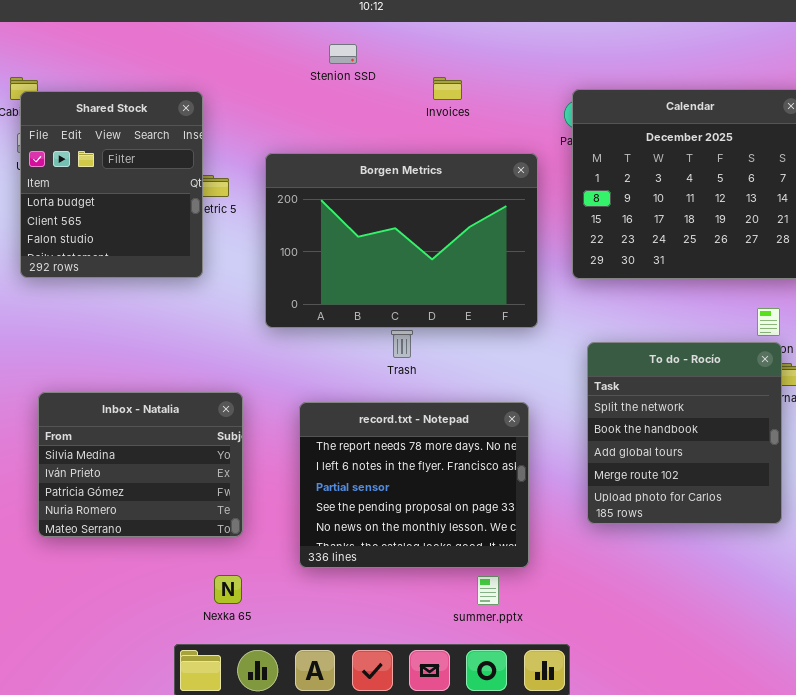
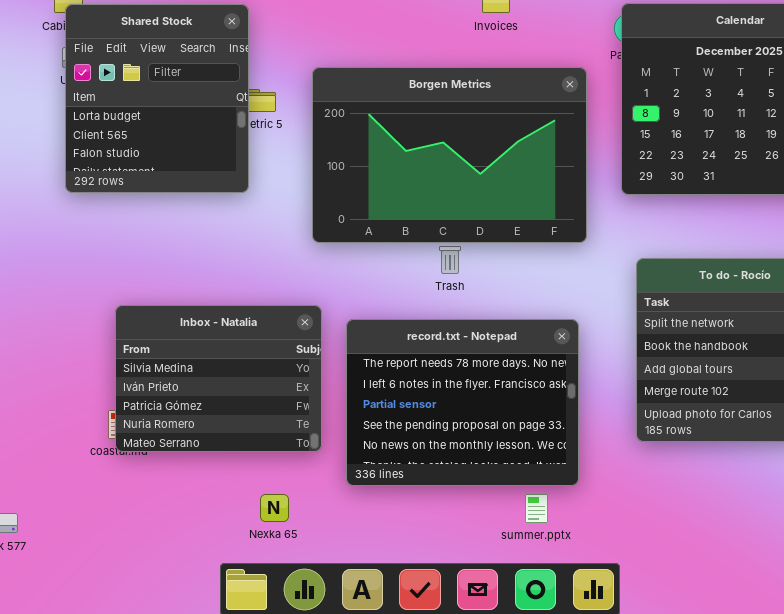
Inbox - Natalia: [38,392,243,537] -> [115,305,322,452], moved

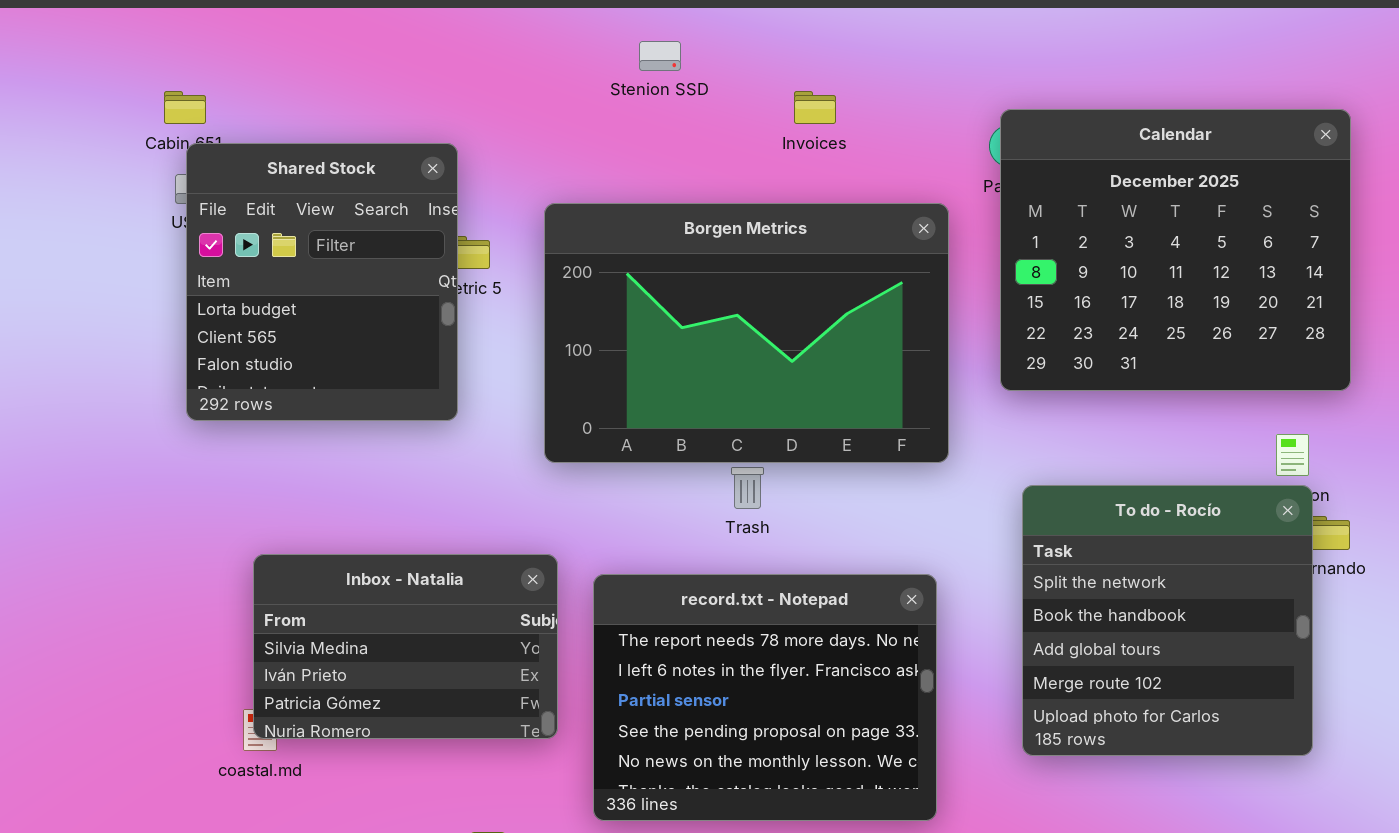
Shared Stock: [65,4,249,193] -> [186,143,458,421], moved
Inbox - Natalia: [115,305,322,452] -> [253,554,558,739], resized

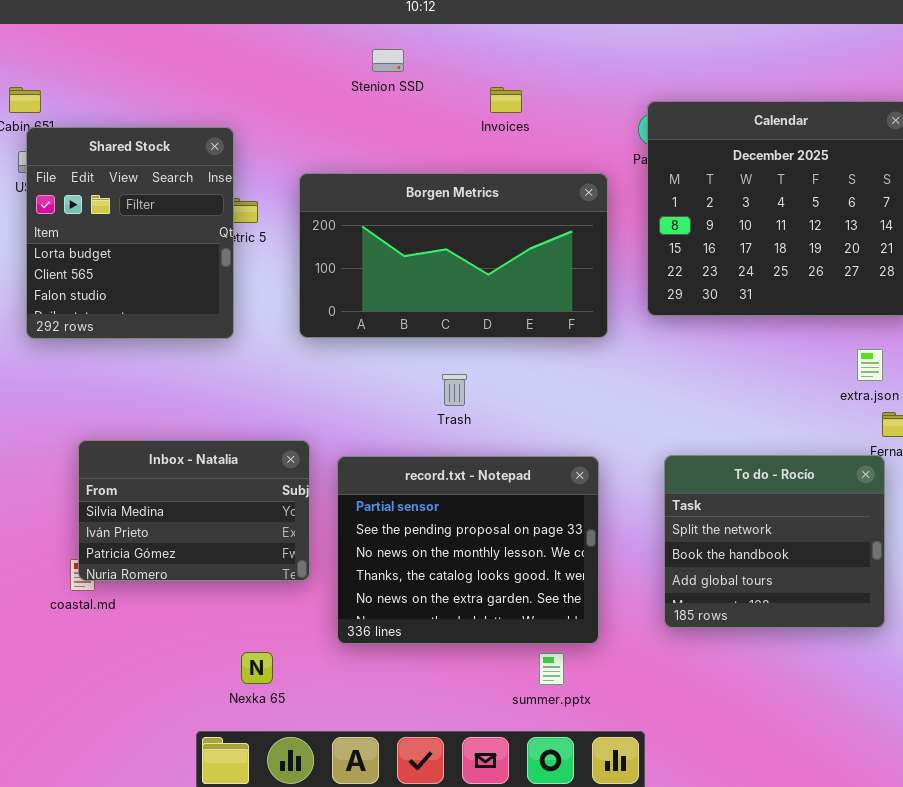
Borgen Metrics: [544,203,949,463] -> [299,173,608,338], resized
To do - Rocío: [1022,485,1313,756] -> [664,455,885,628], moved, resized
record.txt - Notepad: [593,574,937,821] -> [337,456,599,644], scrolled down 2 rows

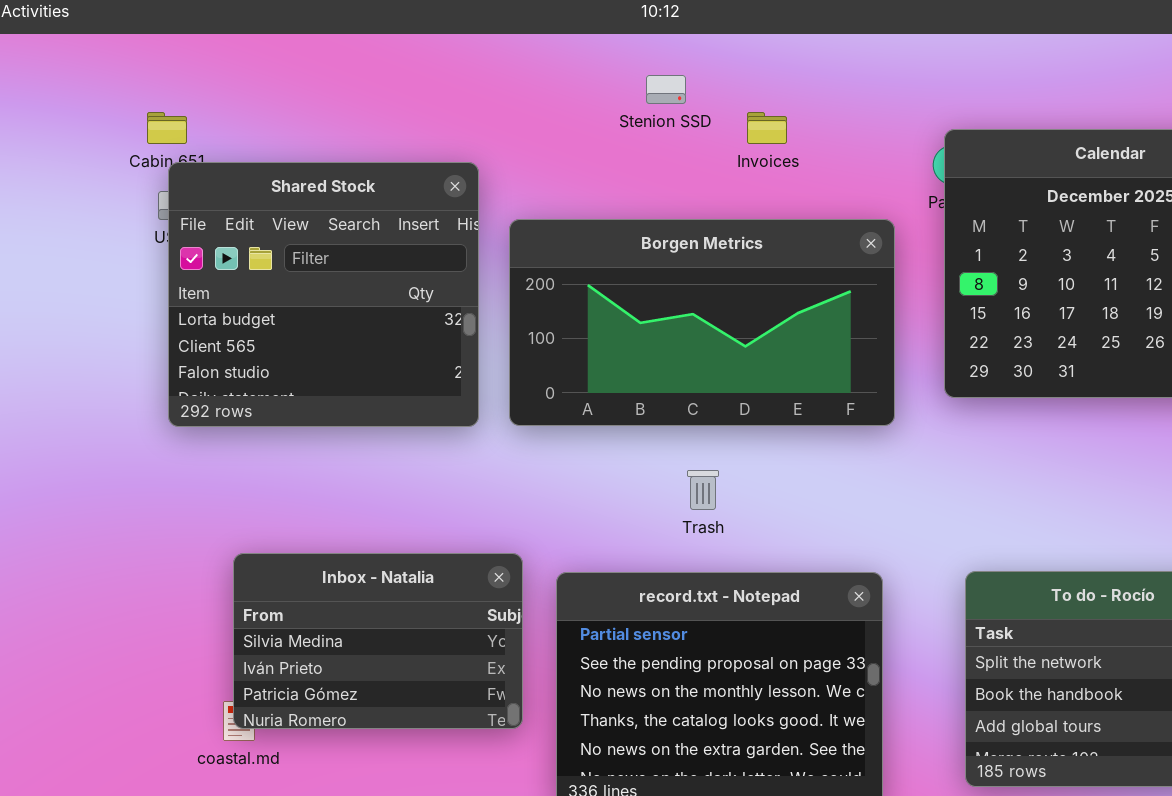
Stenion SSD: [372,49,404,72] -> [646,75,686,104], moved
Shared Stock: [26,127,234,339] -> [168,162,479,427], resized

